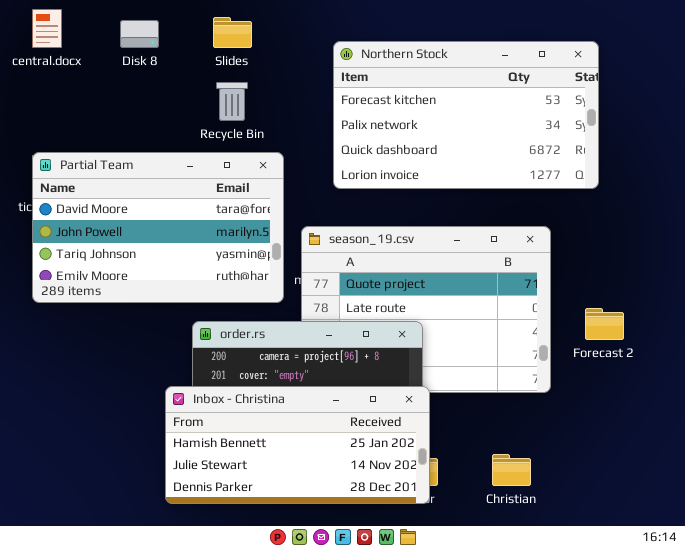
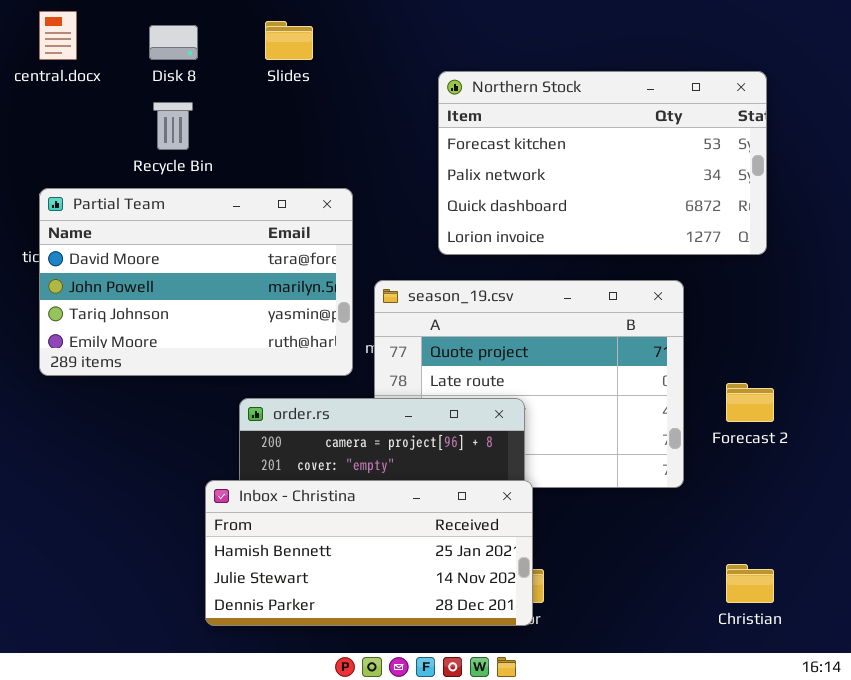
Northern Stock: [333,41,599,189] -> [438,71,767,255], moved
Recycle Bin: [216,82,248,121] -> [153,102,193,150], moved
Christian: [492,454,531,486] -> [726,564,774,603], moved

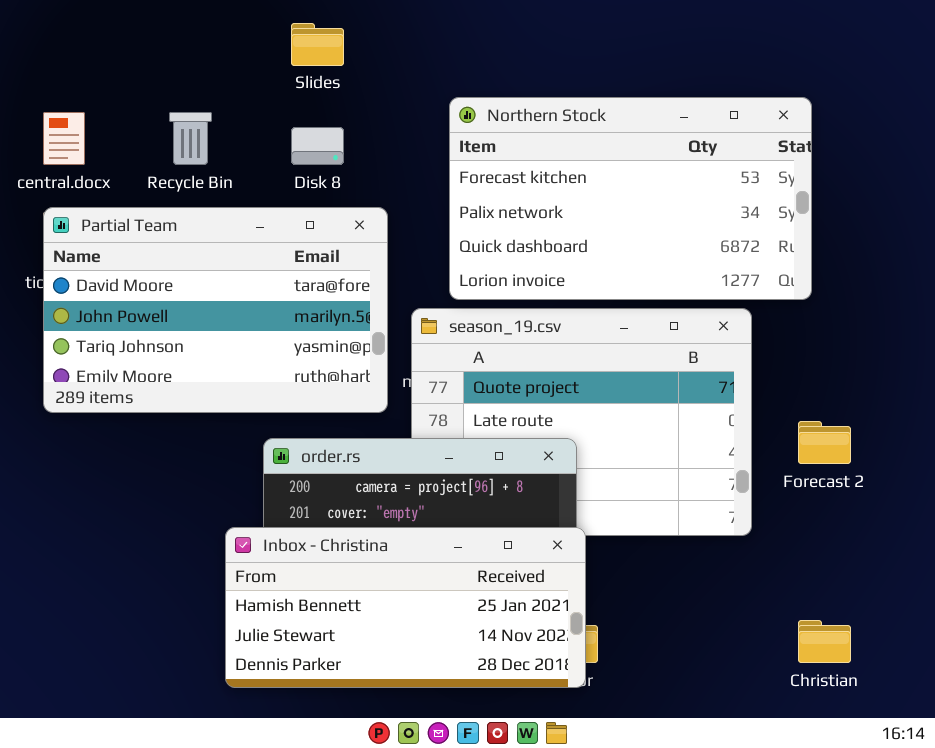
central.docx: [39,11,77,60] -> [43,112,85,165], moved
Disk 8: [149,25,198,60] -> [291,127,344,165], moved
Northern Stock: [438,71,767,255] -> [449,97,812,300], moved

